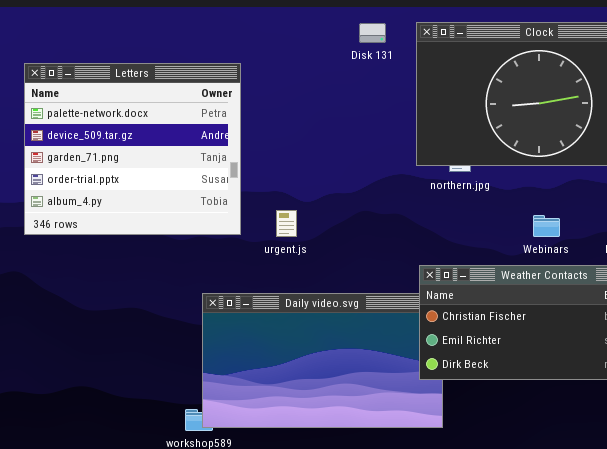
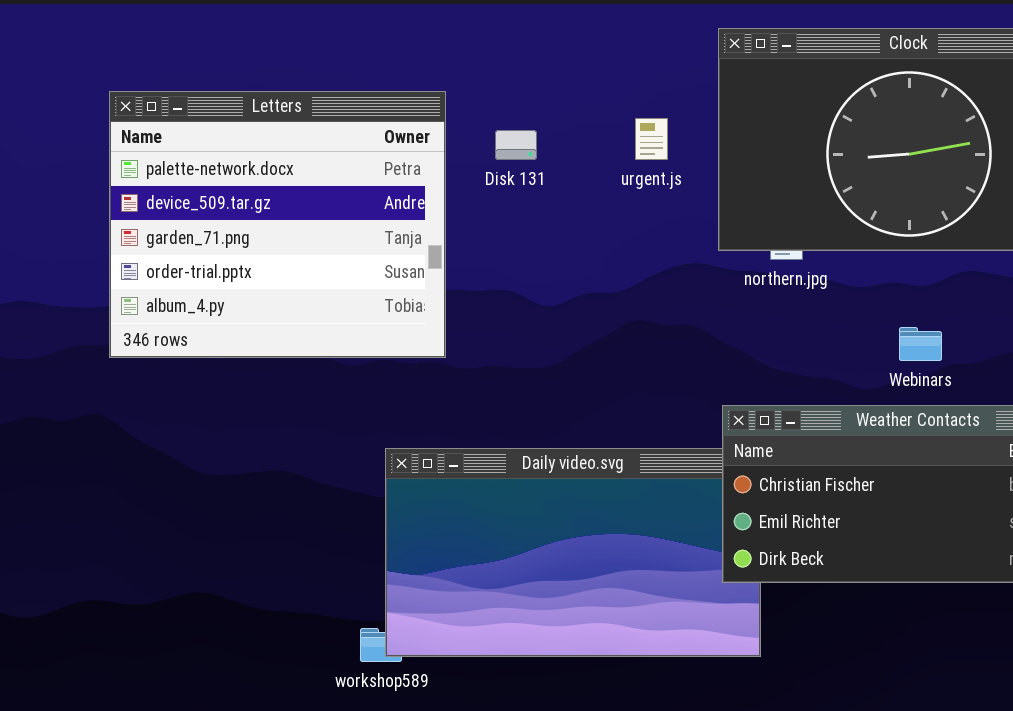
Disk 131: [359,23,386,43] -> [495,130,537,160], moved
urgent.js: [276,210,297,237] -> [635,118,668,160], moved

